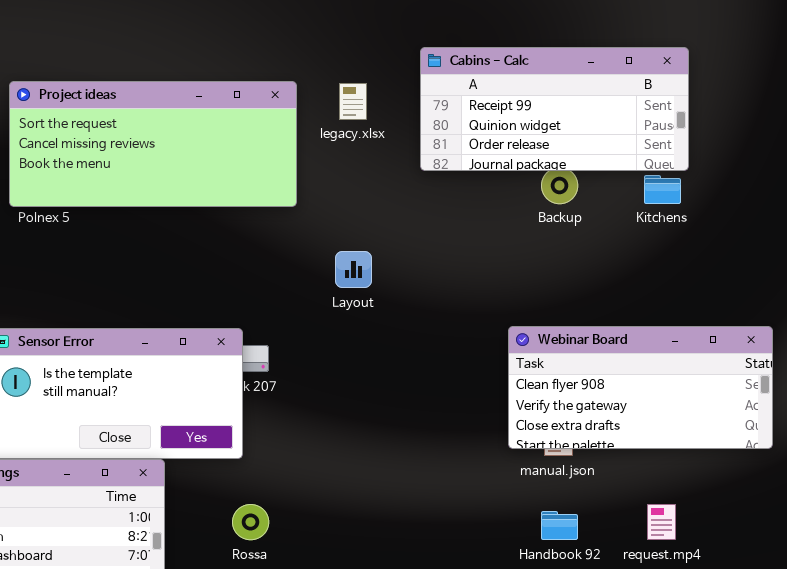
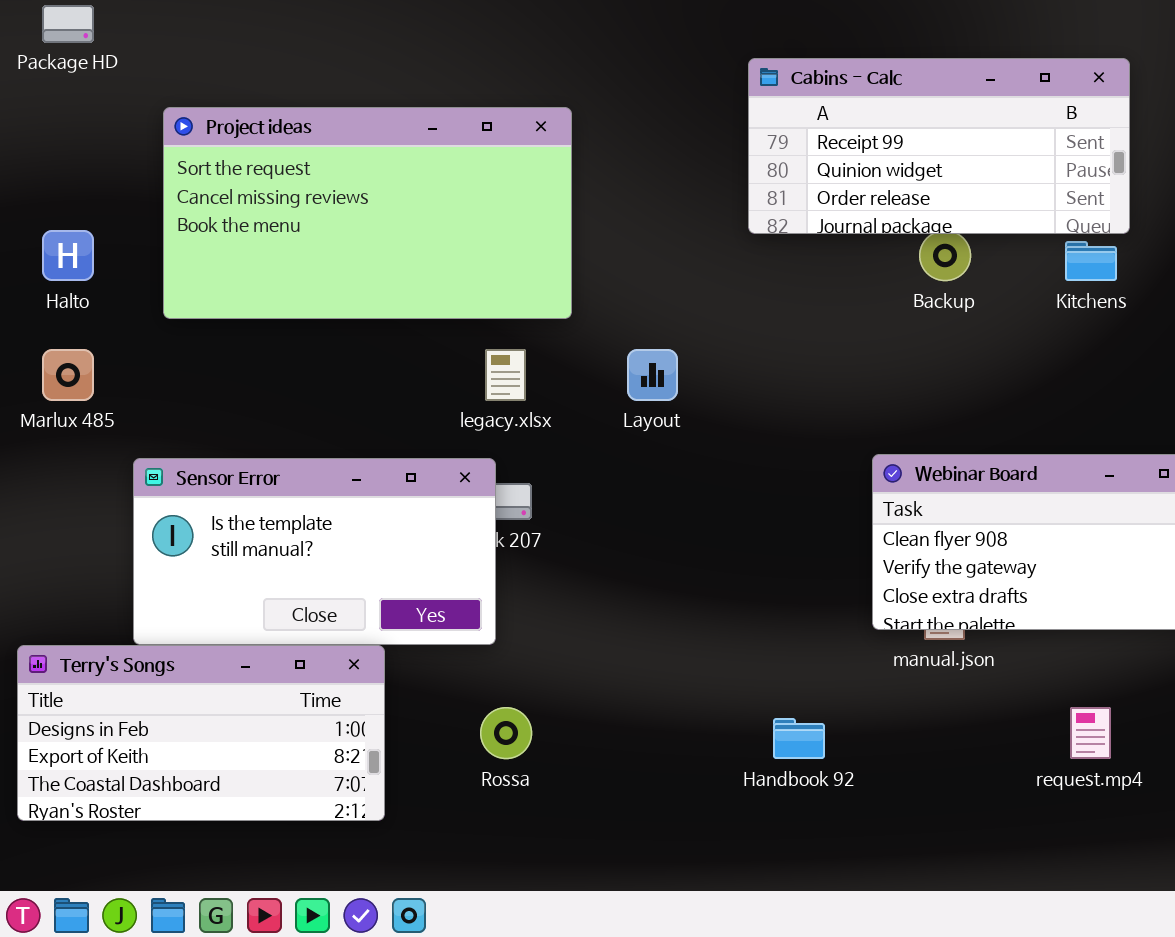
Project ideas: [9,81,297,207] -> [163,107,572,319], resized
legacy.xlsx: [339,83,367,120] -> [485,349,526,401], moved
Handbook 92: [541,511,578,540] -> [773,718,825,759], moved

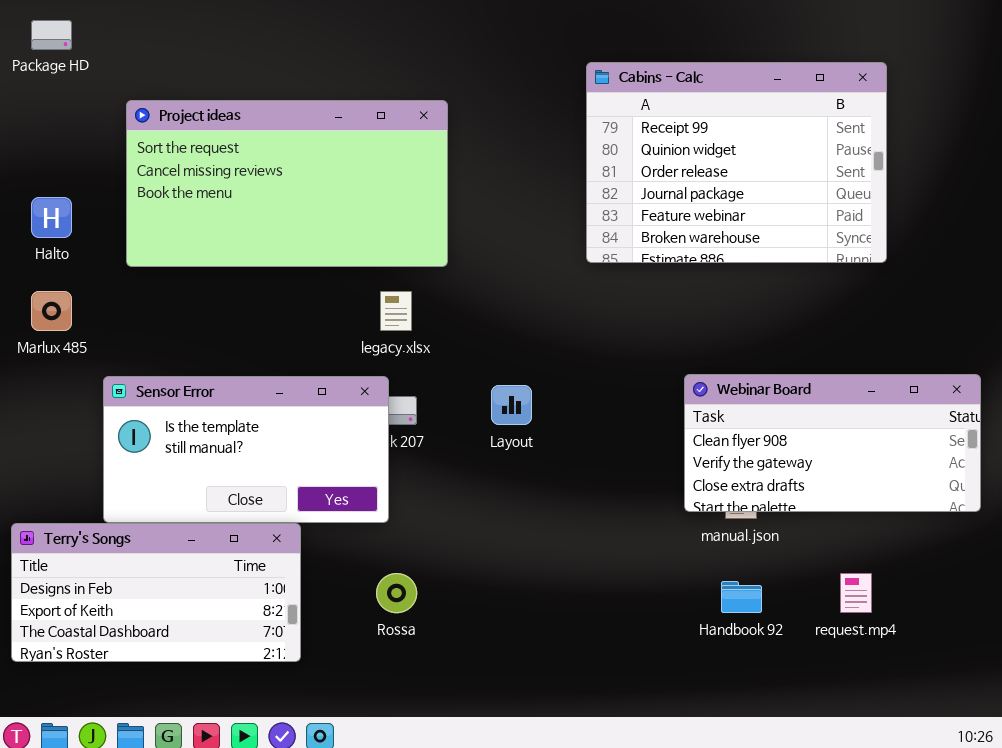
Cabins - Calc: [748,58,1130,234] -> [586,62,887,263], resized
Layout: [627,349,678,401] -> [491,385,532,425], moved
Handbook 92: [773,718,825,759] -> [721,581,762,613], moved

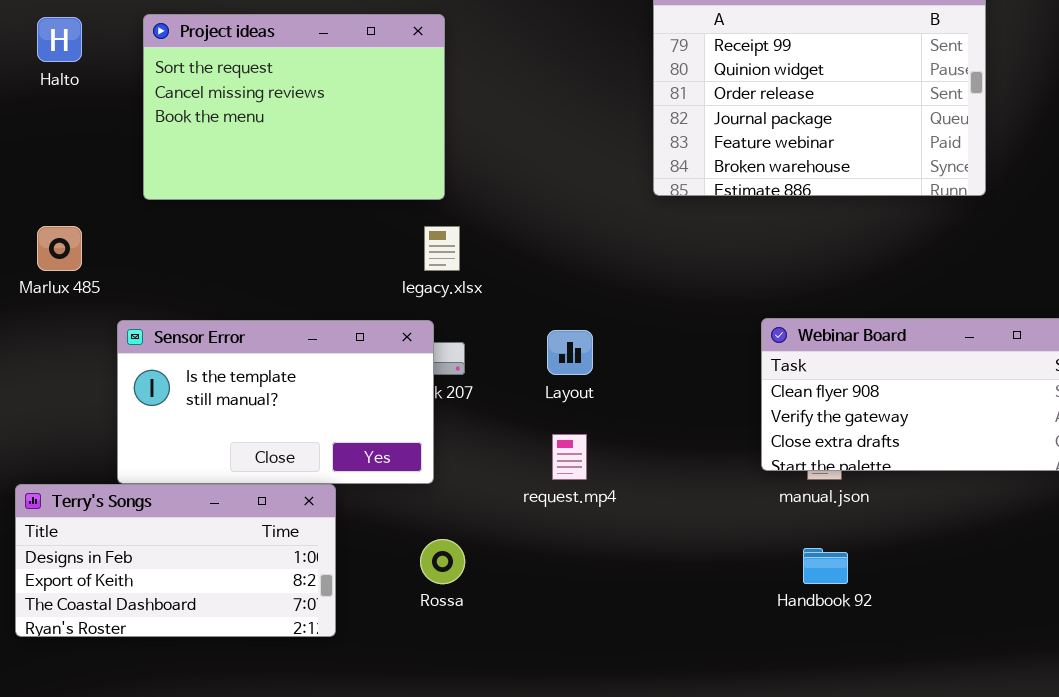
Project ideas: [126,100,448,267] -> [143,14,445,200], resized
Halto: [31,197,72,238] -> [37,17,82,62], moved
request.mp4: [840,573,872,613] -> [552,434,587,480], moved

